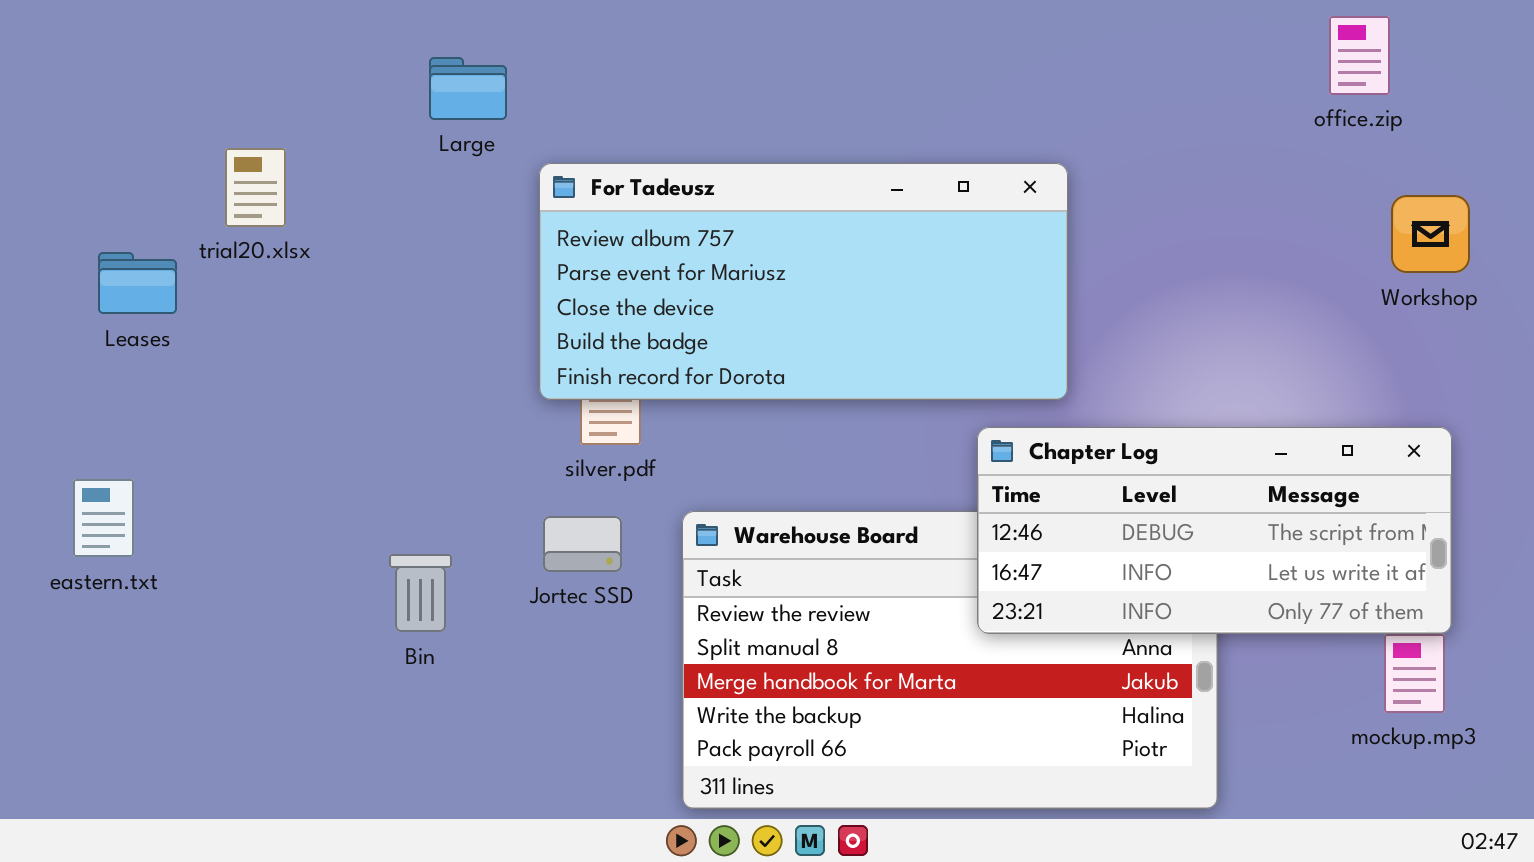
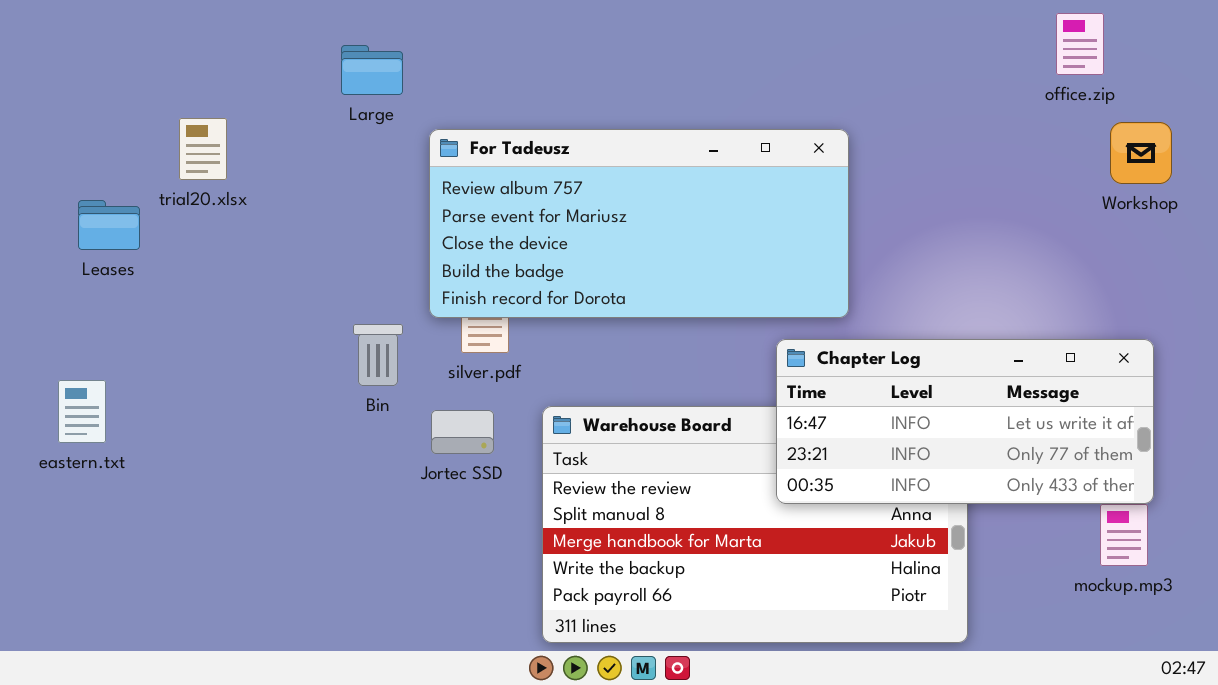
Workshop: [1391,195,1470,273] -> [1110,122,1172,184], moved
Chapter Log: [977,427,1452,634] -> [776,339,1154,504], scrolled down 1 row
Bin: [389,554,452,632] -> [353,324,403,386], moved

